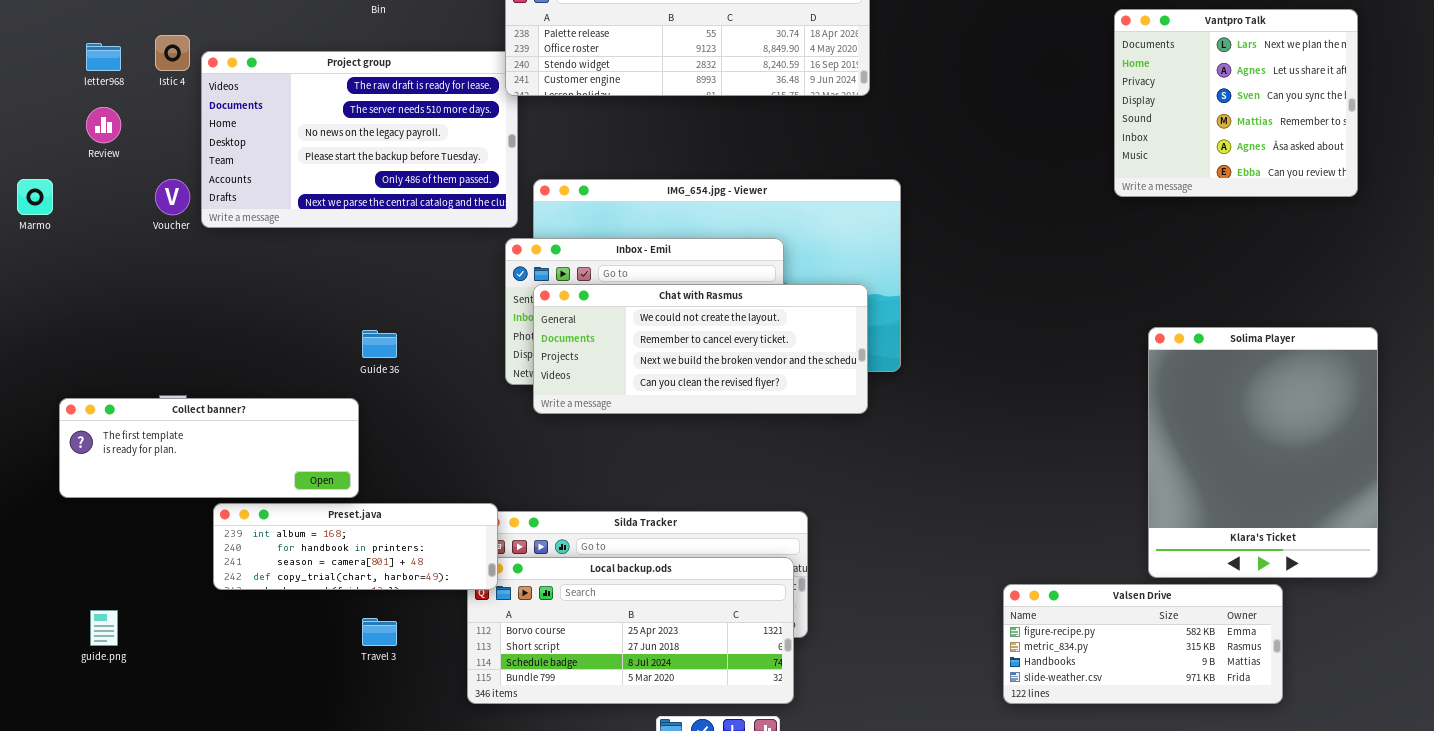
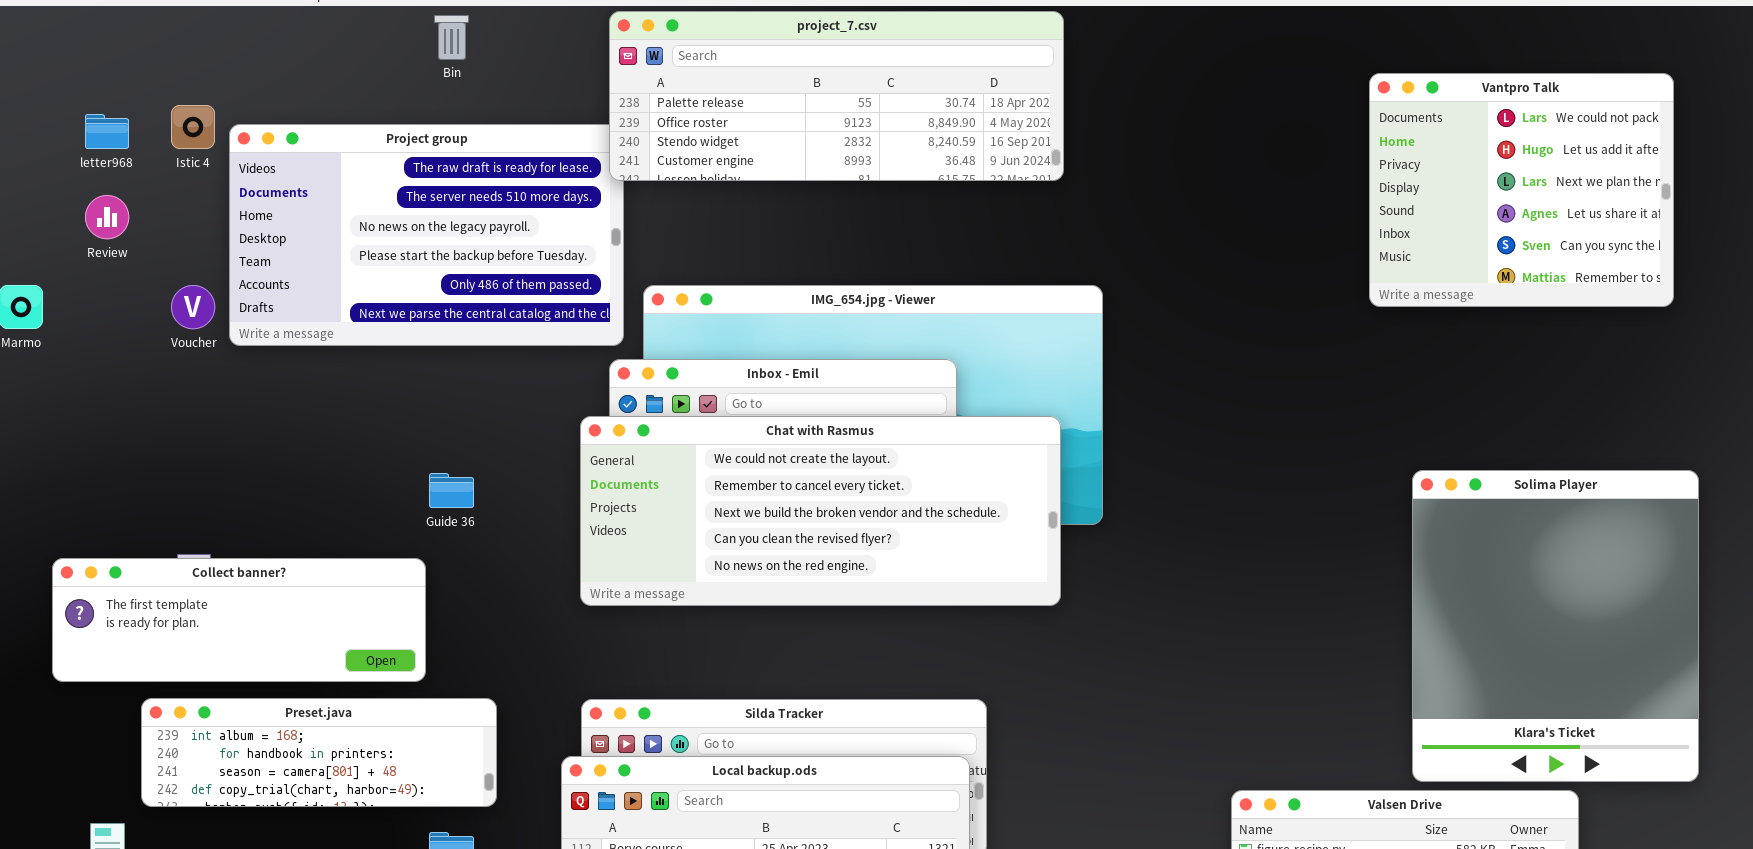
Vantpro Talk: [1114,9,1358,197] -> [1369,73,1674,307], scrolled up 2 rows
Chat with Rasmus: [533,284,868,414] -> [580,416,1061,606], resized
Preset.java: [213,503,498,590] -> [141,698,497,807], moved

